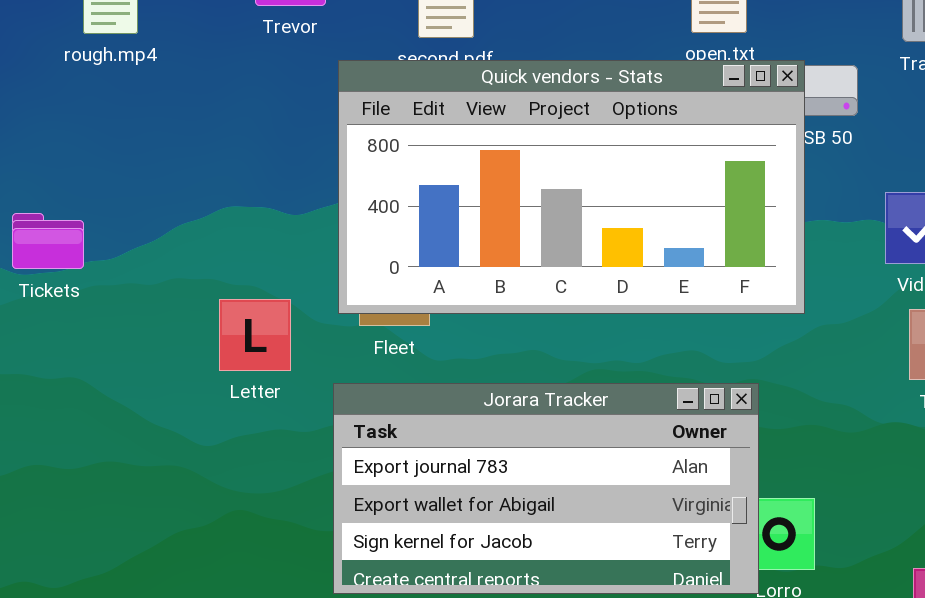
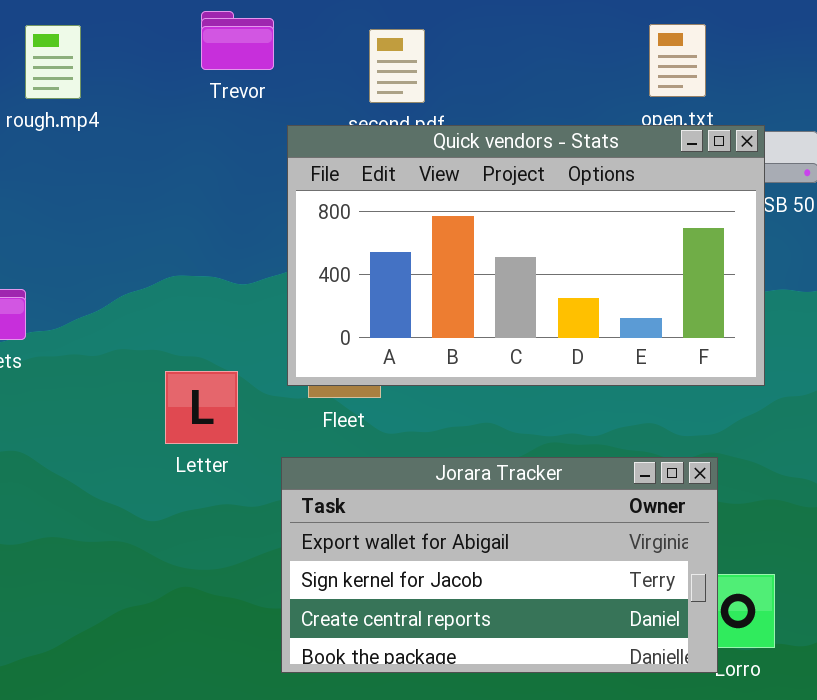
Jorara Tracker: [333,383,759,594] -> [281,457,718,673], scrolled down 1 row

